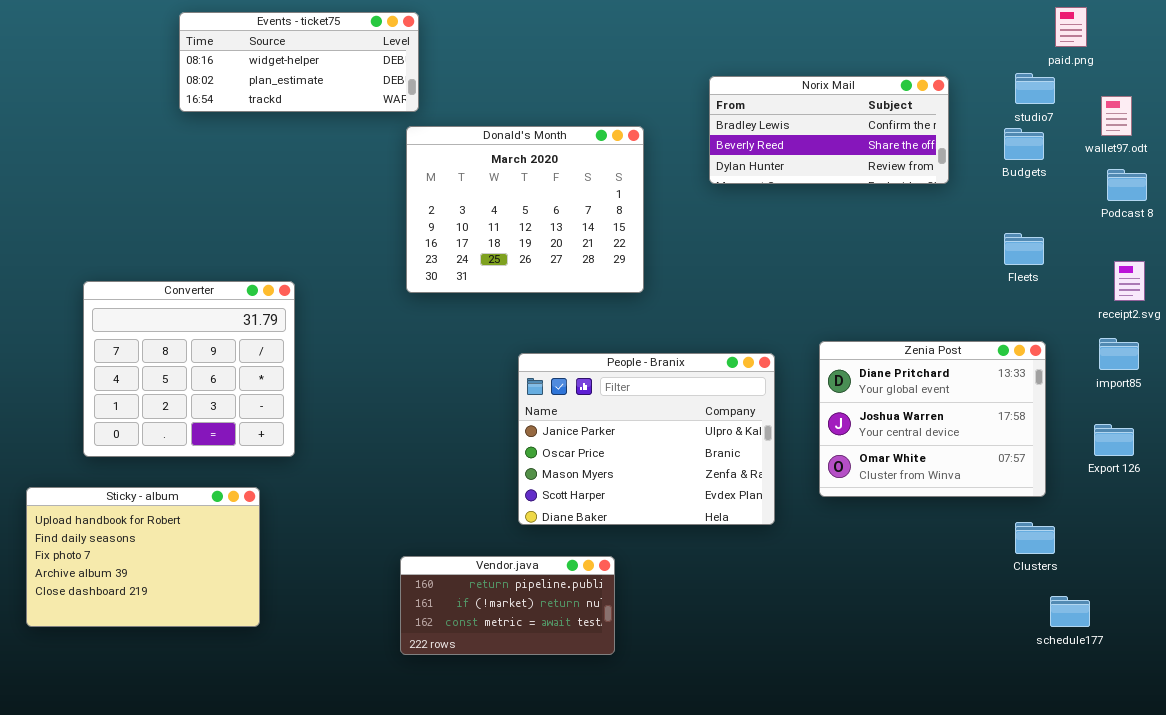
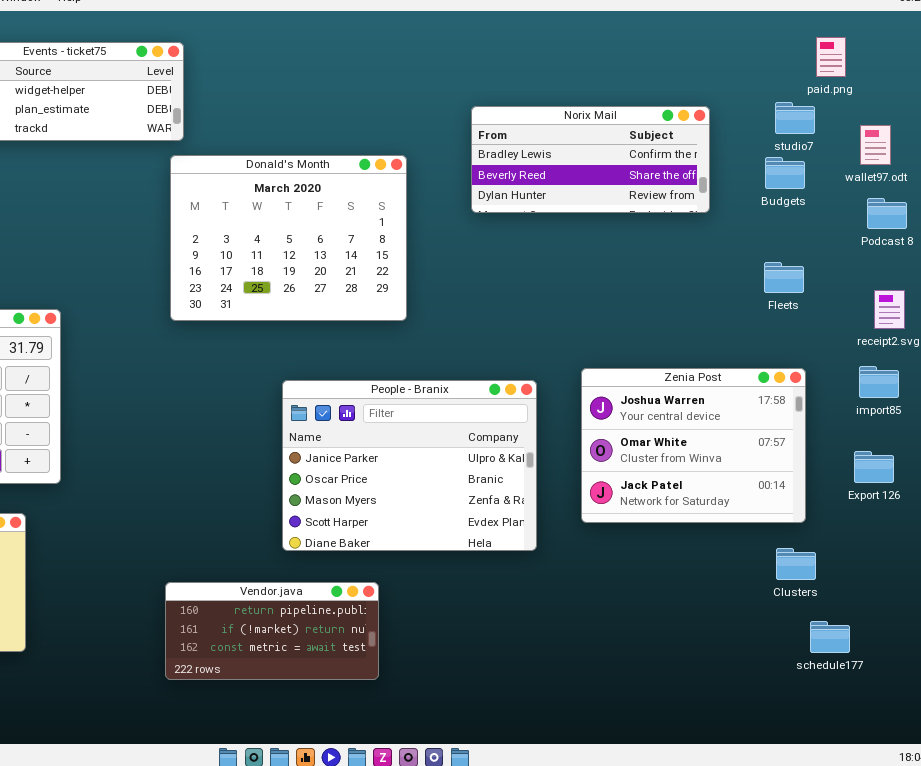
Zenia Post: [819,341,1046,497] -> [581,368,806,523], scrolled down 1 row

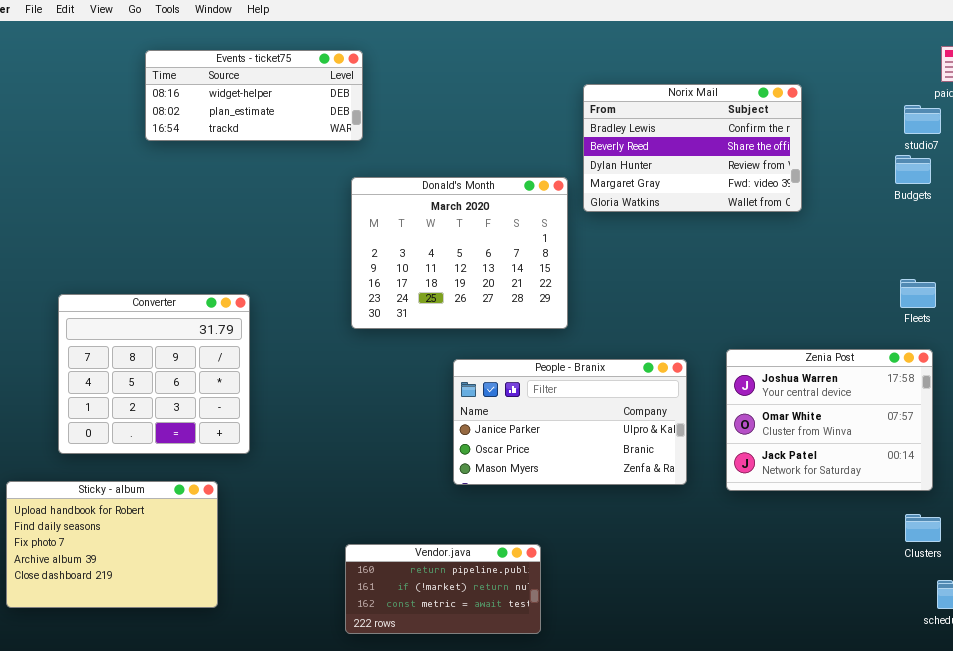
Norix Mail: [471,106,710,213] -> [583,84,802,212], moved, resized
Donald's Month: [170,155,407,321] -> [351,177,568,329], moved
Fleets: [764,262,804,293] -> [900,279,936,308], moved
People - Branix: [282,380,537,551] -> [453,359,687,485], resized

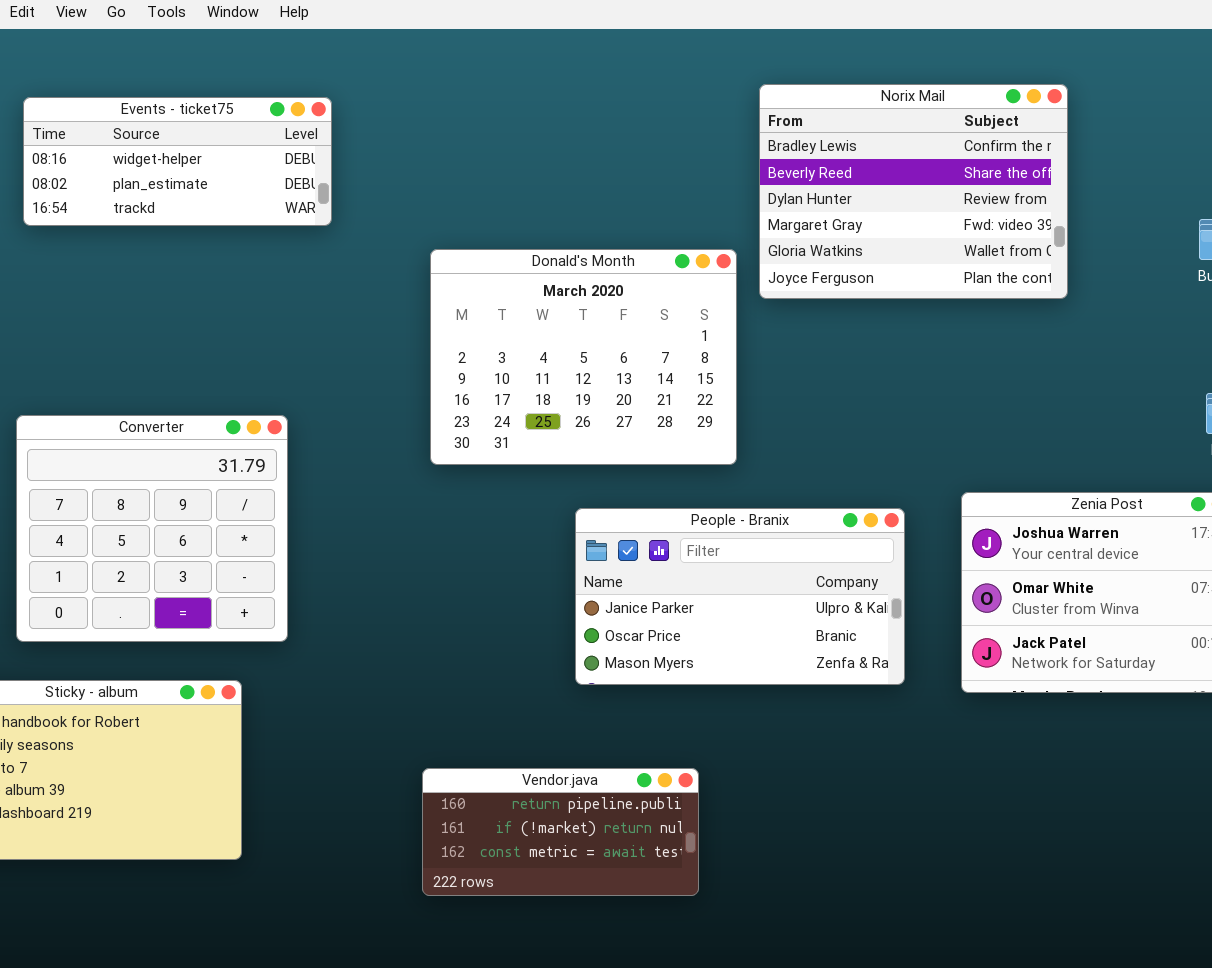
Events - ticket75: [145,50,363,141] -> [23,97,332,226], moved
Norix Mail: [583,84,802,212] -> [759,84,1068,299], resized

